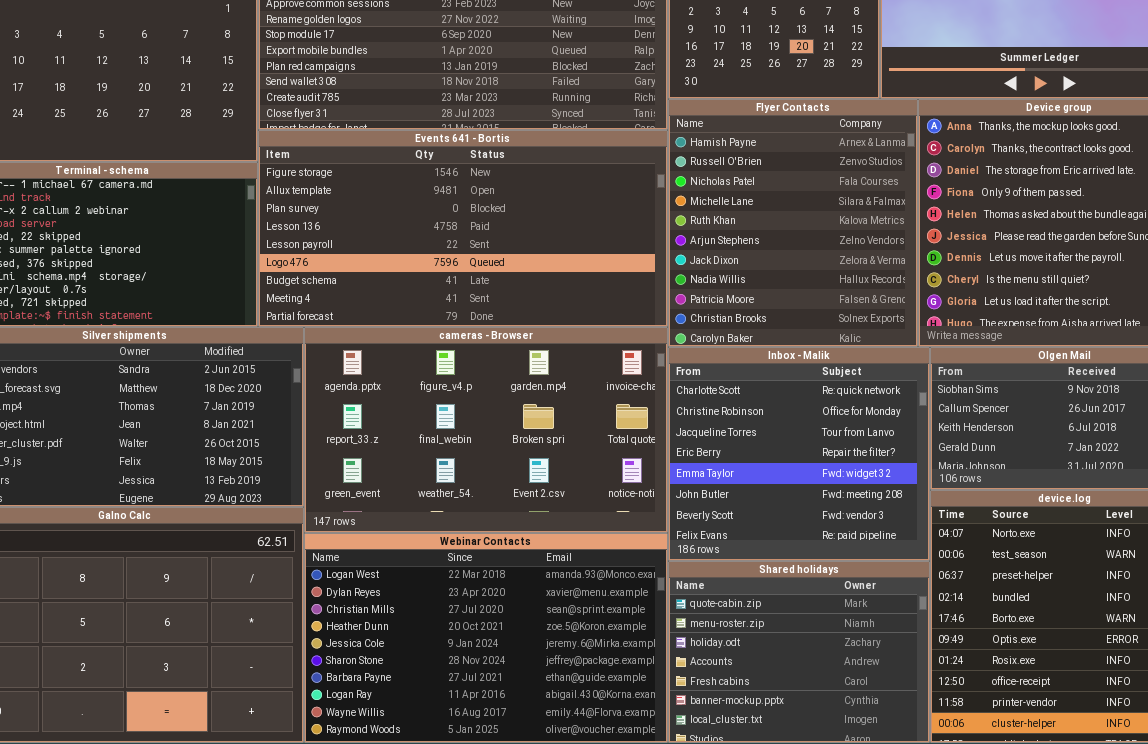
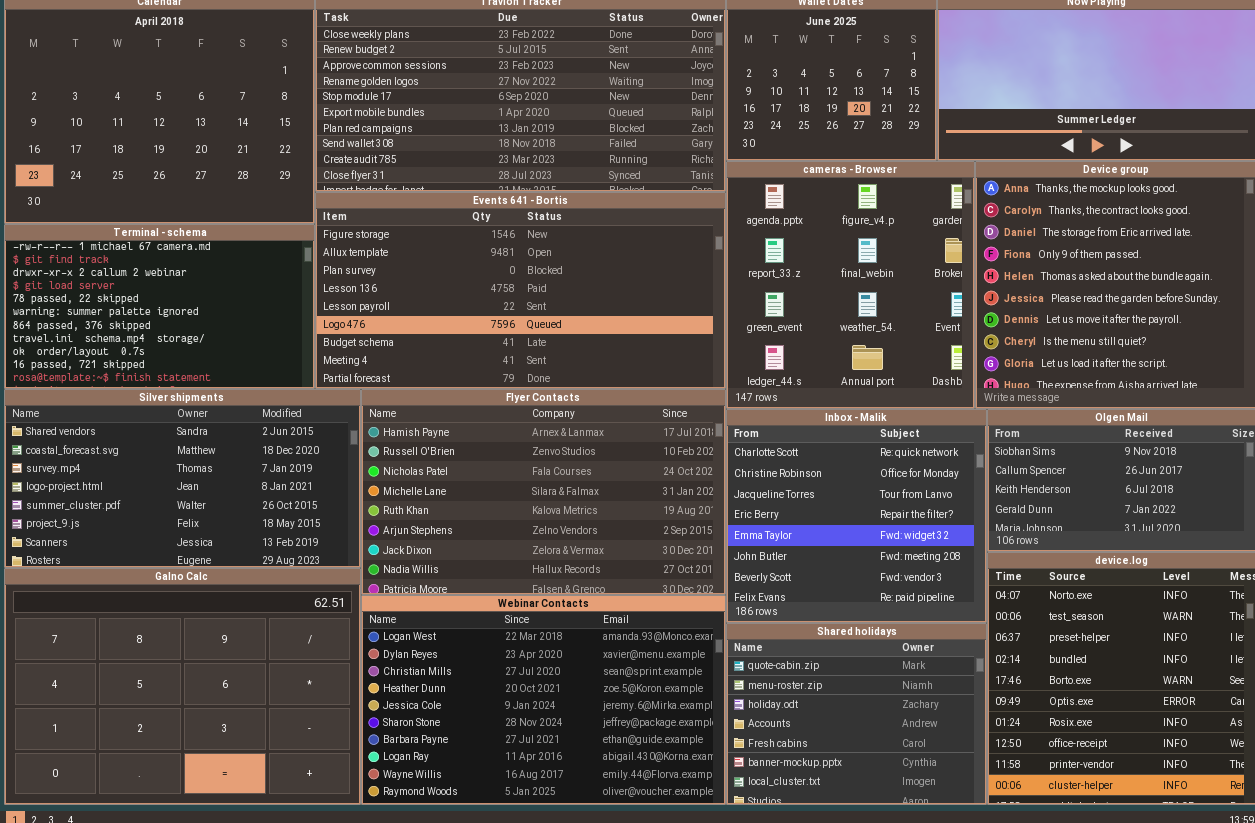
Flyer Contacts: [668,99,918,347] -> [361,389,726,595], moved, resized
cameras - Browser: [304,327,668,533] -> [726,161,975,409], moved, resized

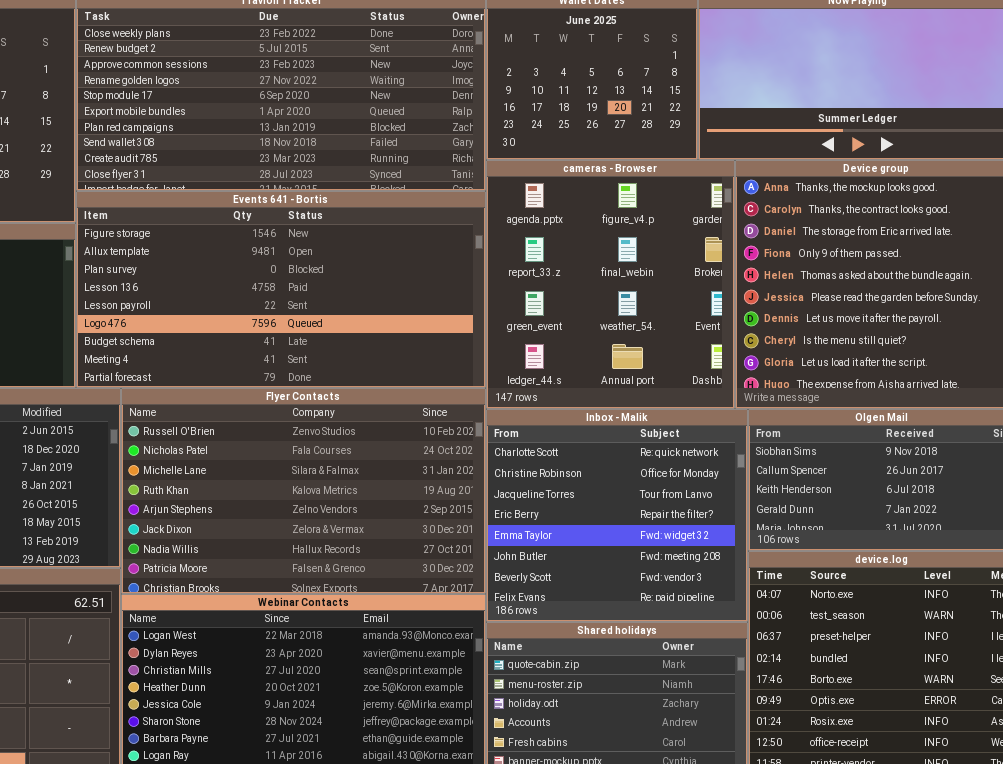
Flyer Contacts: [361,389,726,595] -> [121,388,486,594], scrolled down 1 row

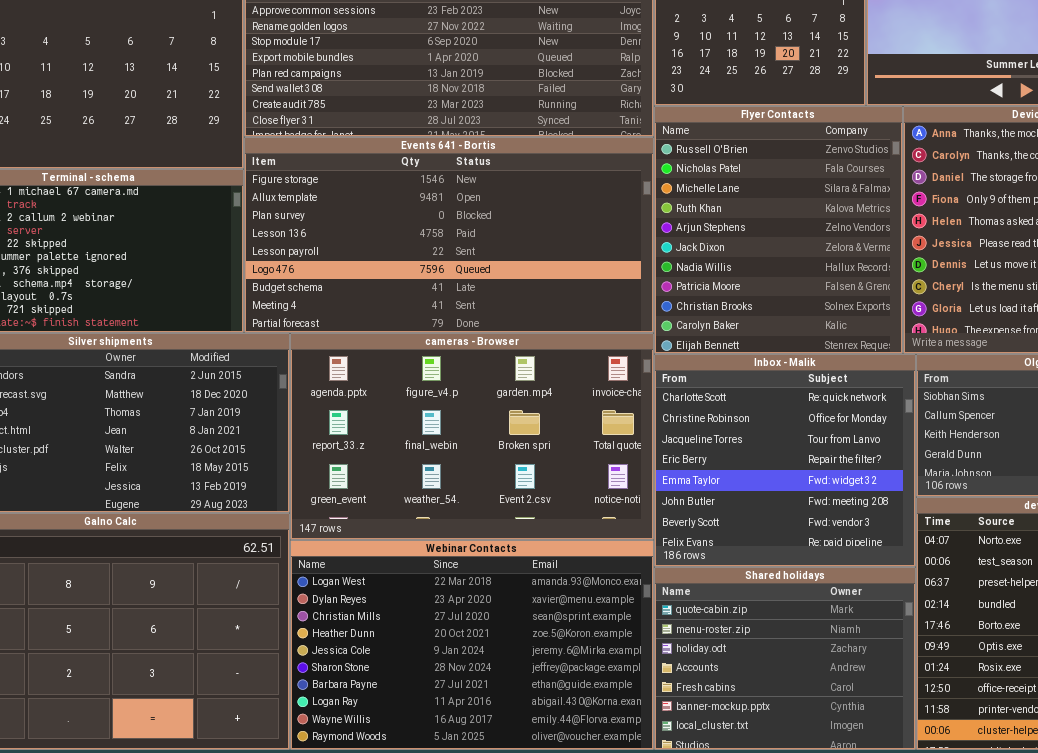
cameras - Browser: [486,160,735,409] -> [290,333,654,540], moved, resized
Flyer Contacts: [121,388,486,594] -> [654,106,903,354], moved, resized

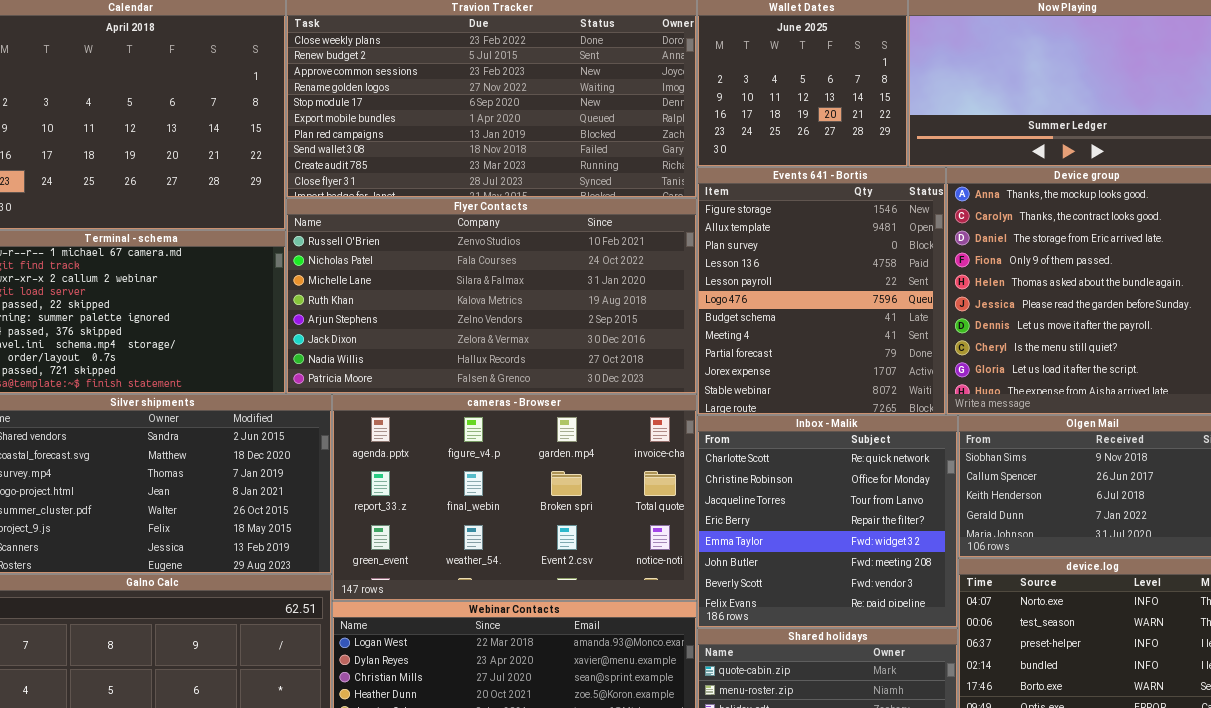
Flyer Contacts: [654,106,903,354] -> [286,198,697,394], moved, resized
Events 641 - Bortis: [244,137,654,333] -> [697,167,946,415], moved, resized

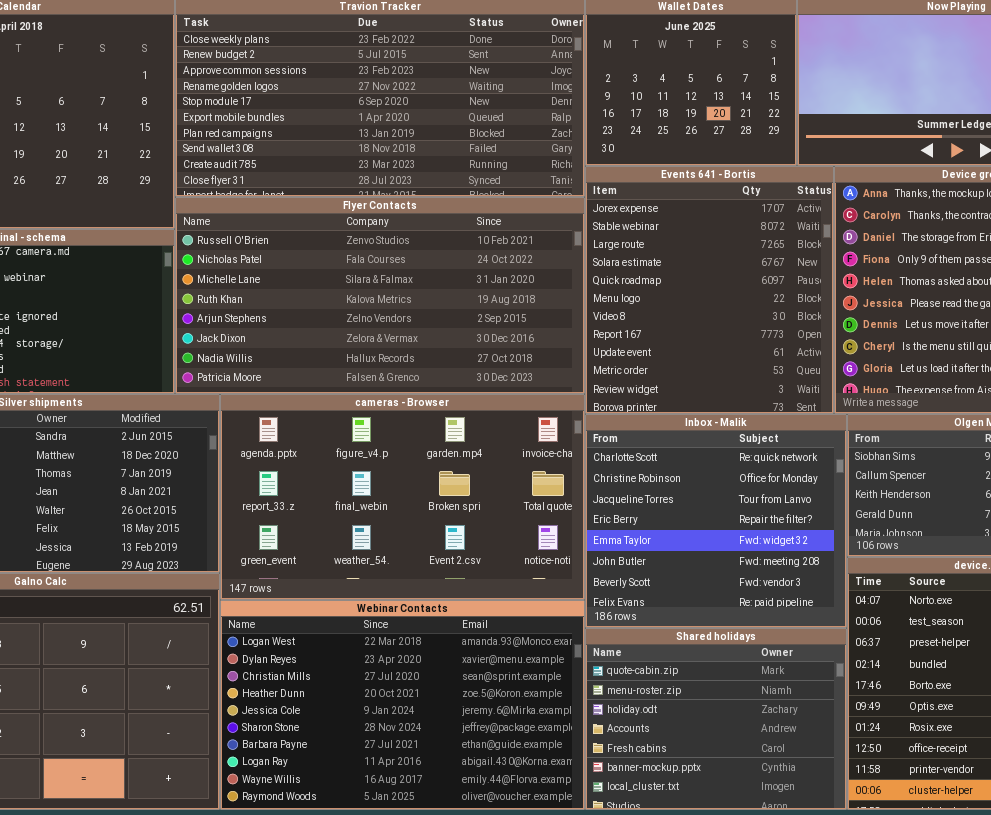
Events 641 - Bortis: [697,167,946,415] -> [585,166,834,414], scrolled down 9 rows

